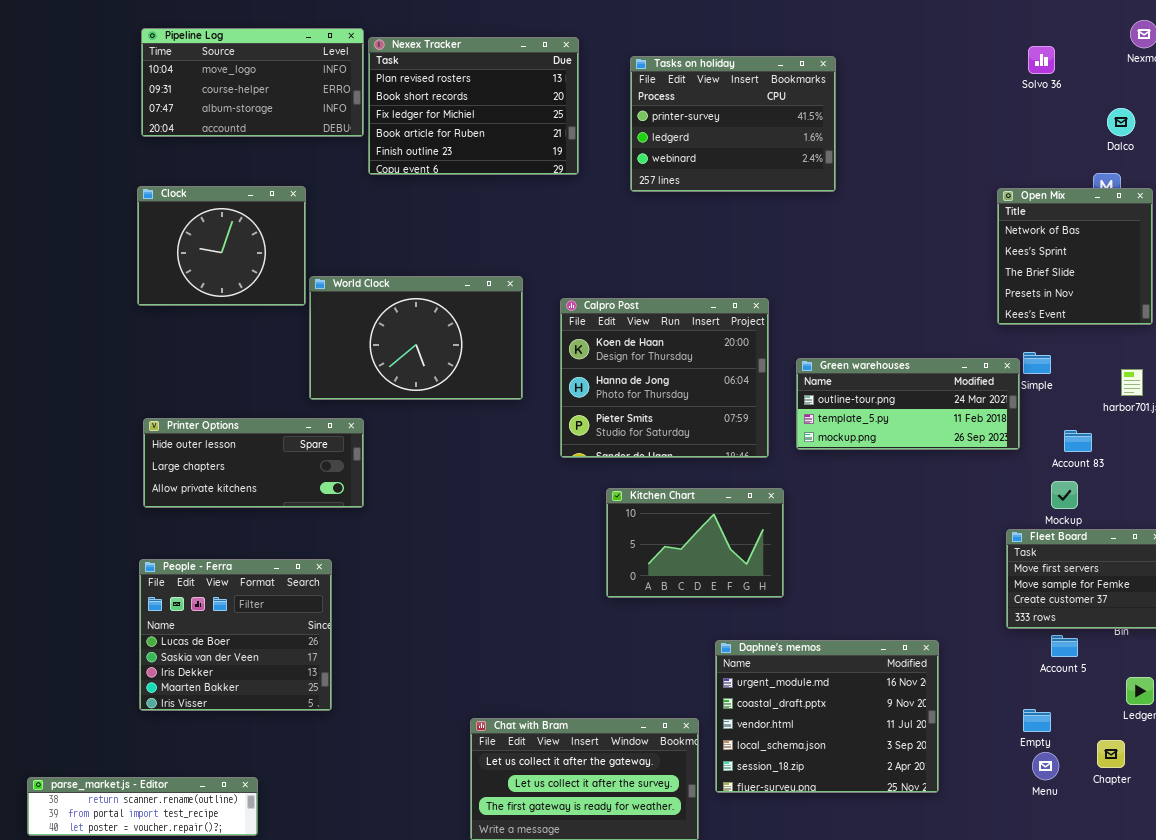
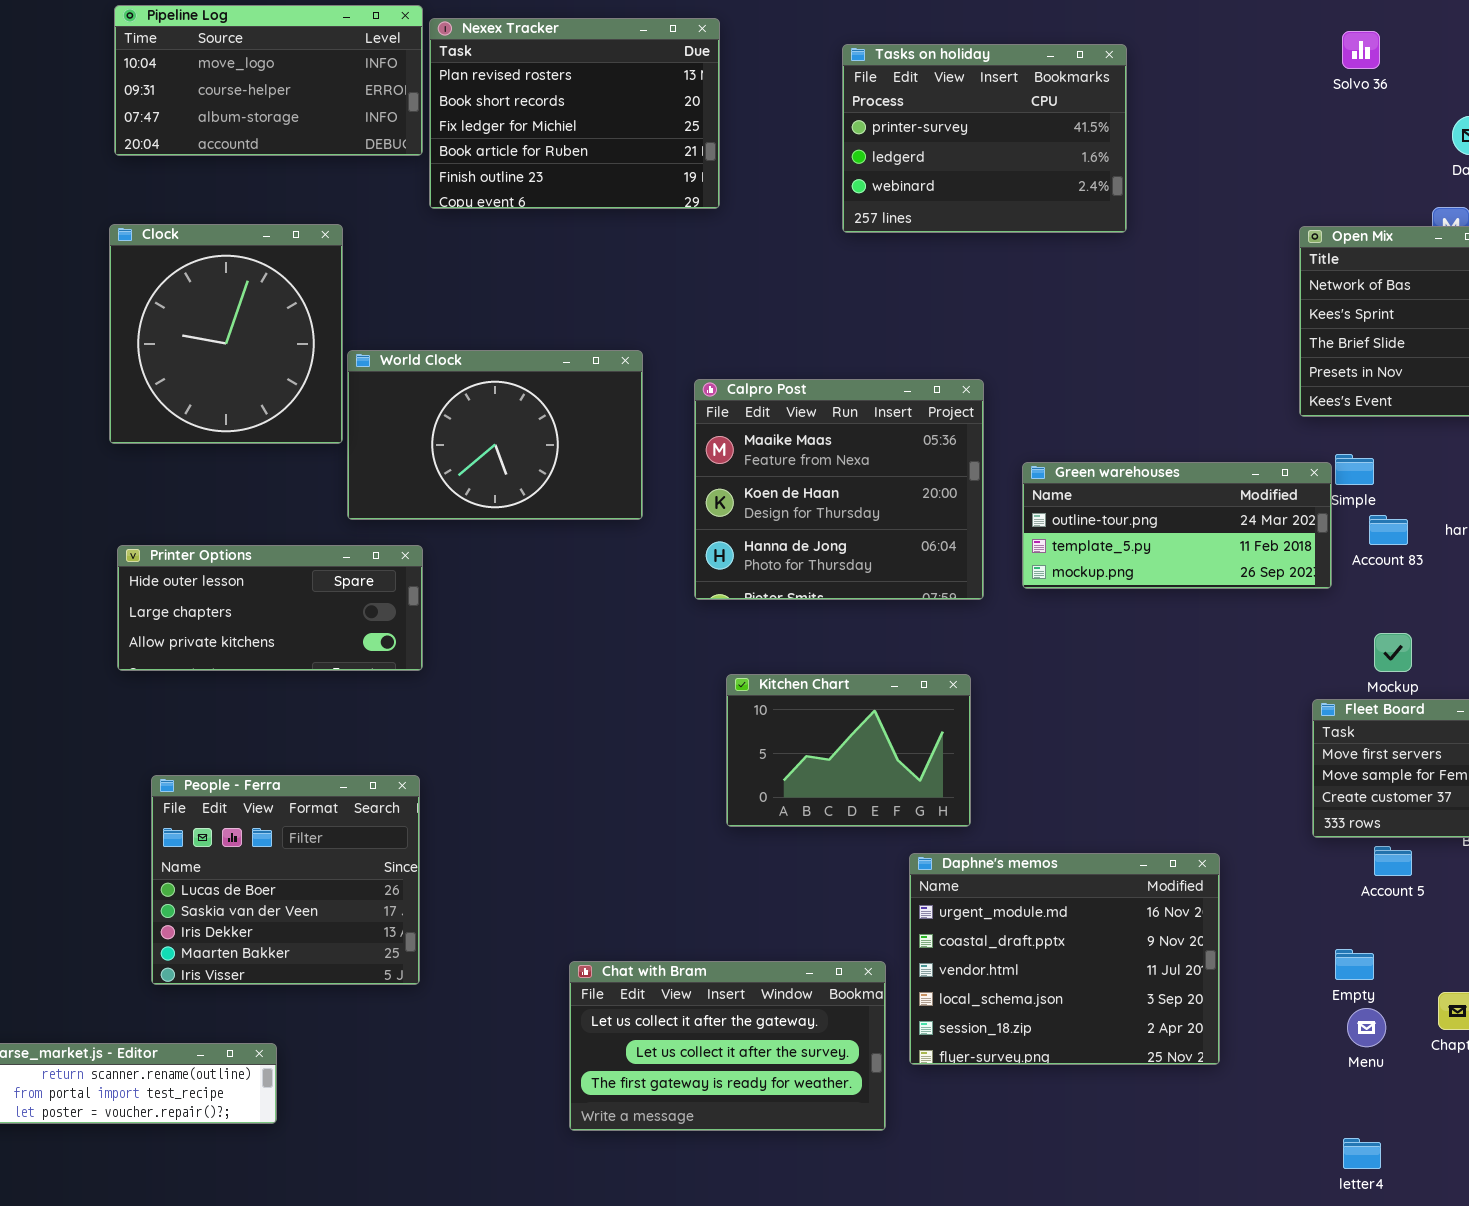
Tasks on holiday: [630,56,836,192] -> [842,44,1127,233], moved
Clock: [137,186,306,306] -> [109,224,343,444], resized
Calpro Post: [560,298,769,458] -> [694,379,984,600], scrolled up 1 row
Account 83: [1064,430,1092,452] -> [1369,515,1408,545], moved
Kitchen Chart: [606,488,784,598] -> [726,674,971,827], moved
People - Ferra: [139,559,332,711] -> [151,775,420,985], moved

